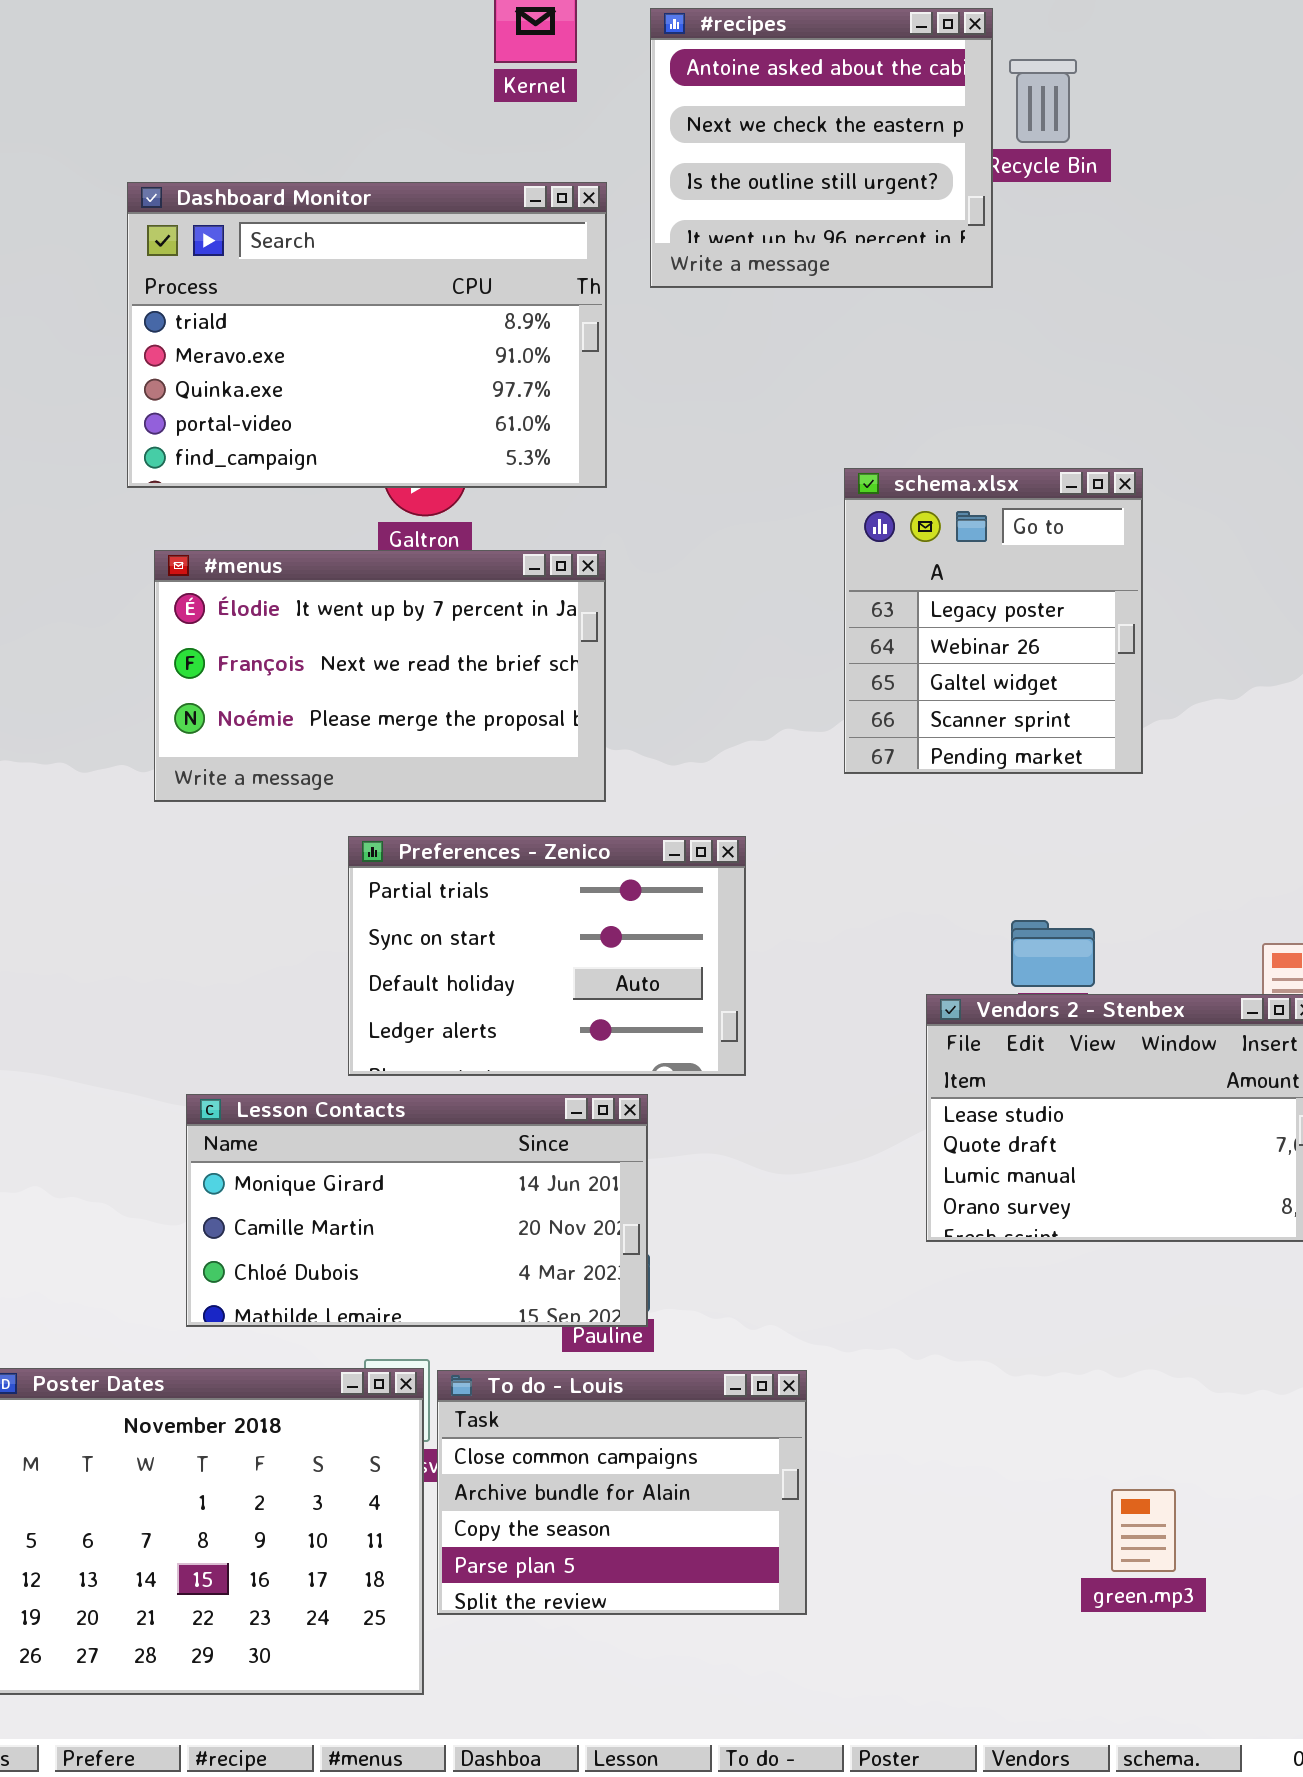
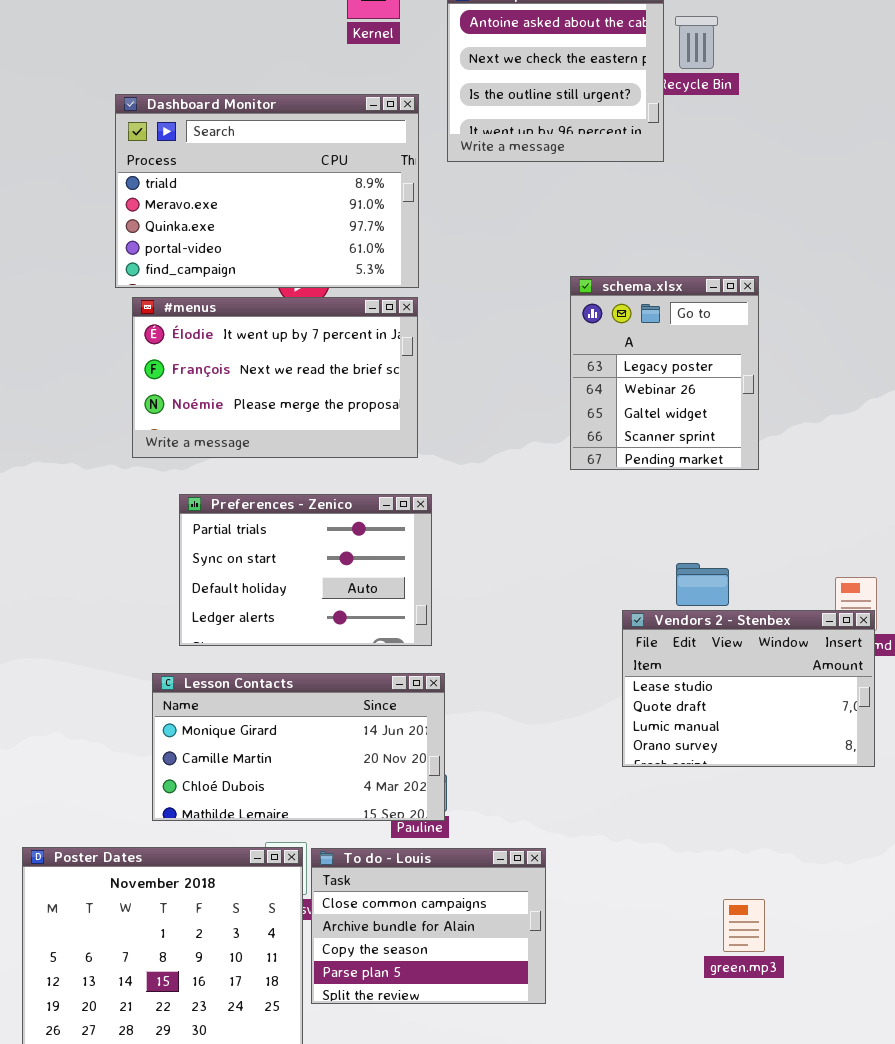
#menus: [154,550,606,802] -> [132,297,418,458], moved
Preferences - Zenico: [348,836,746,1076] -> [179,494,432,646], moved
green.mp3: [1111,1489,1176,1572] -> [723,899,765,952], moved

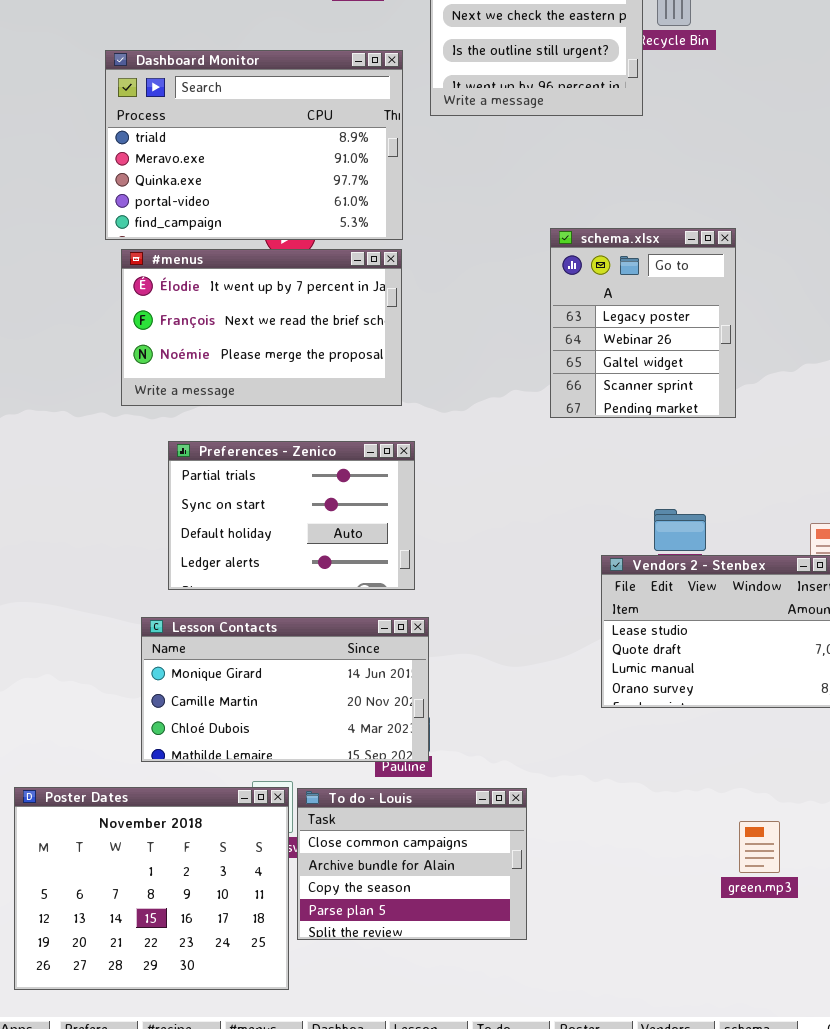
green.mp3: [723,899,765,952] -> [739,821,780,873], moved

